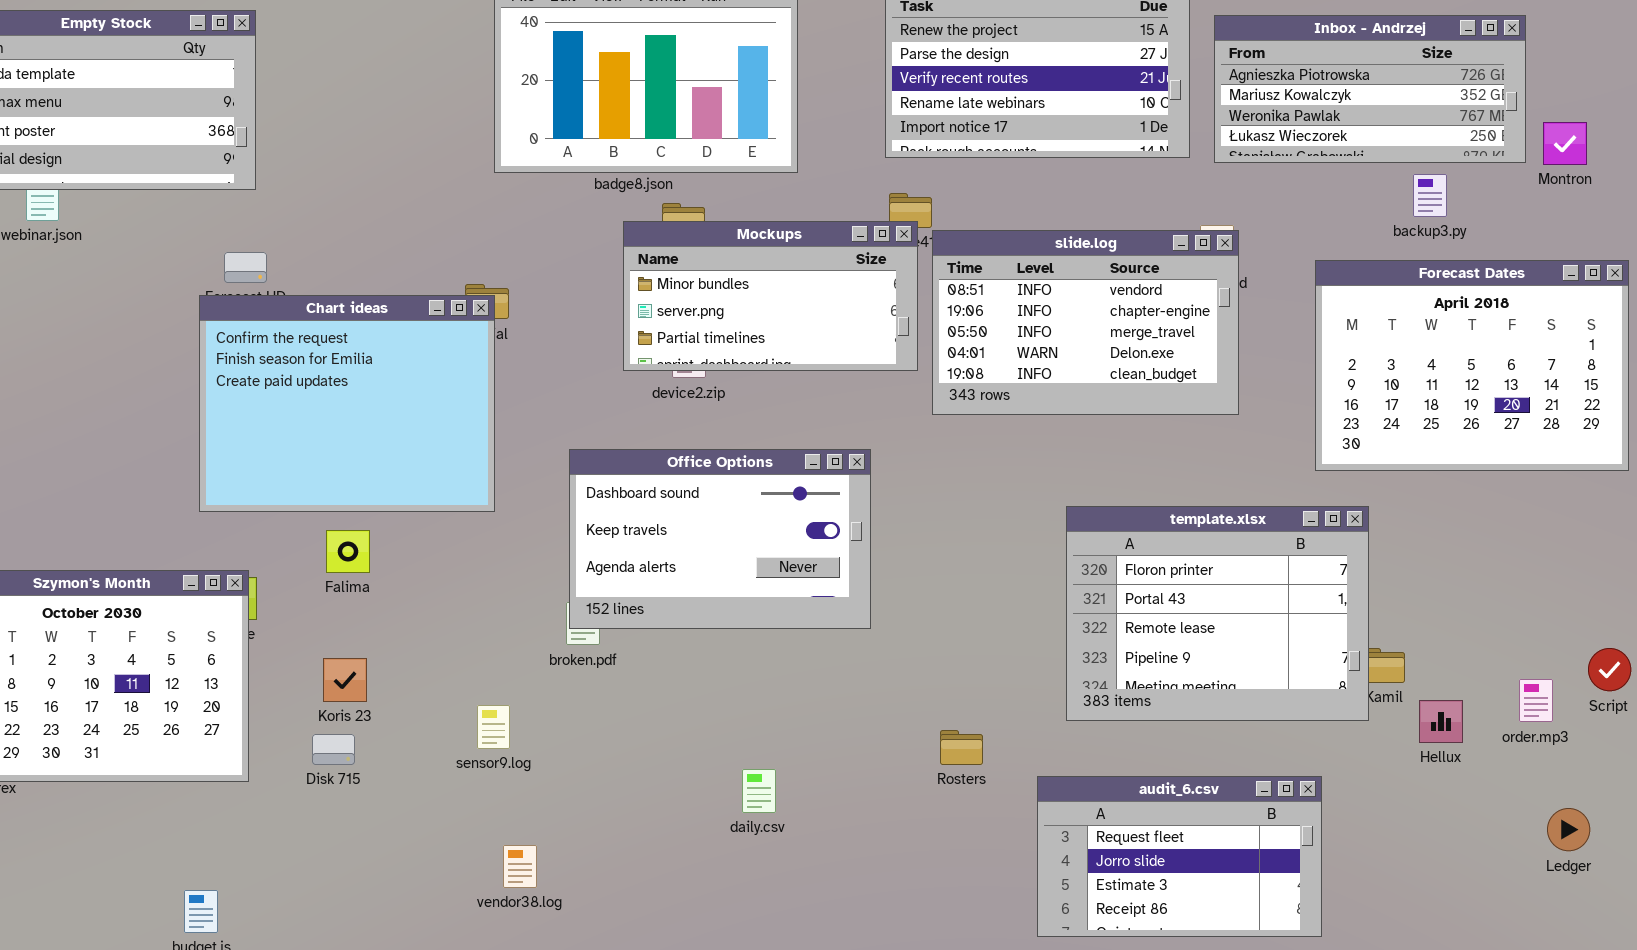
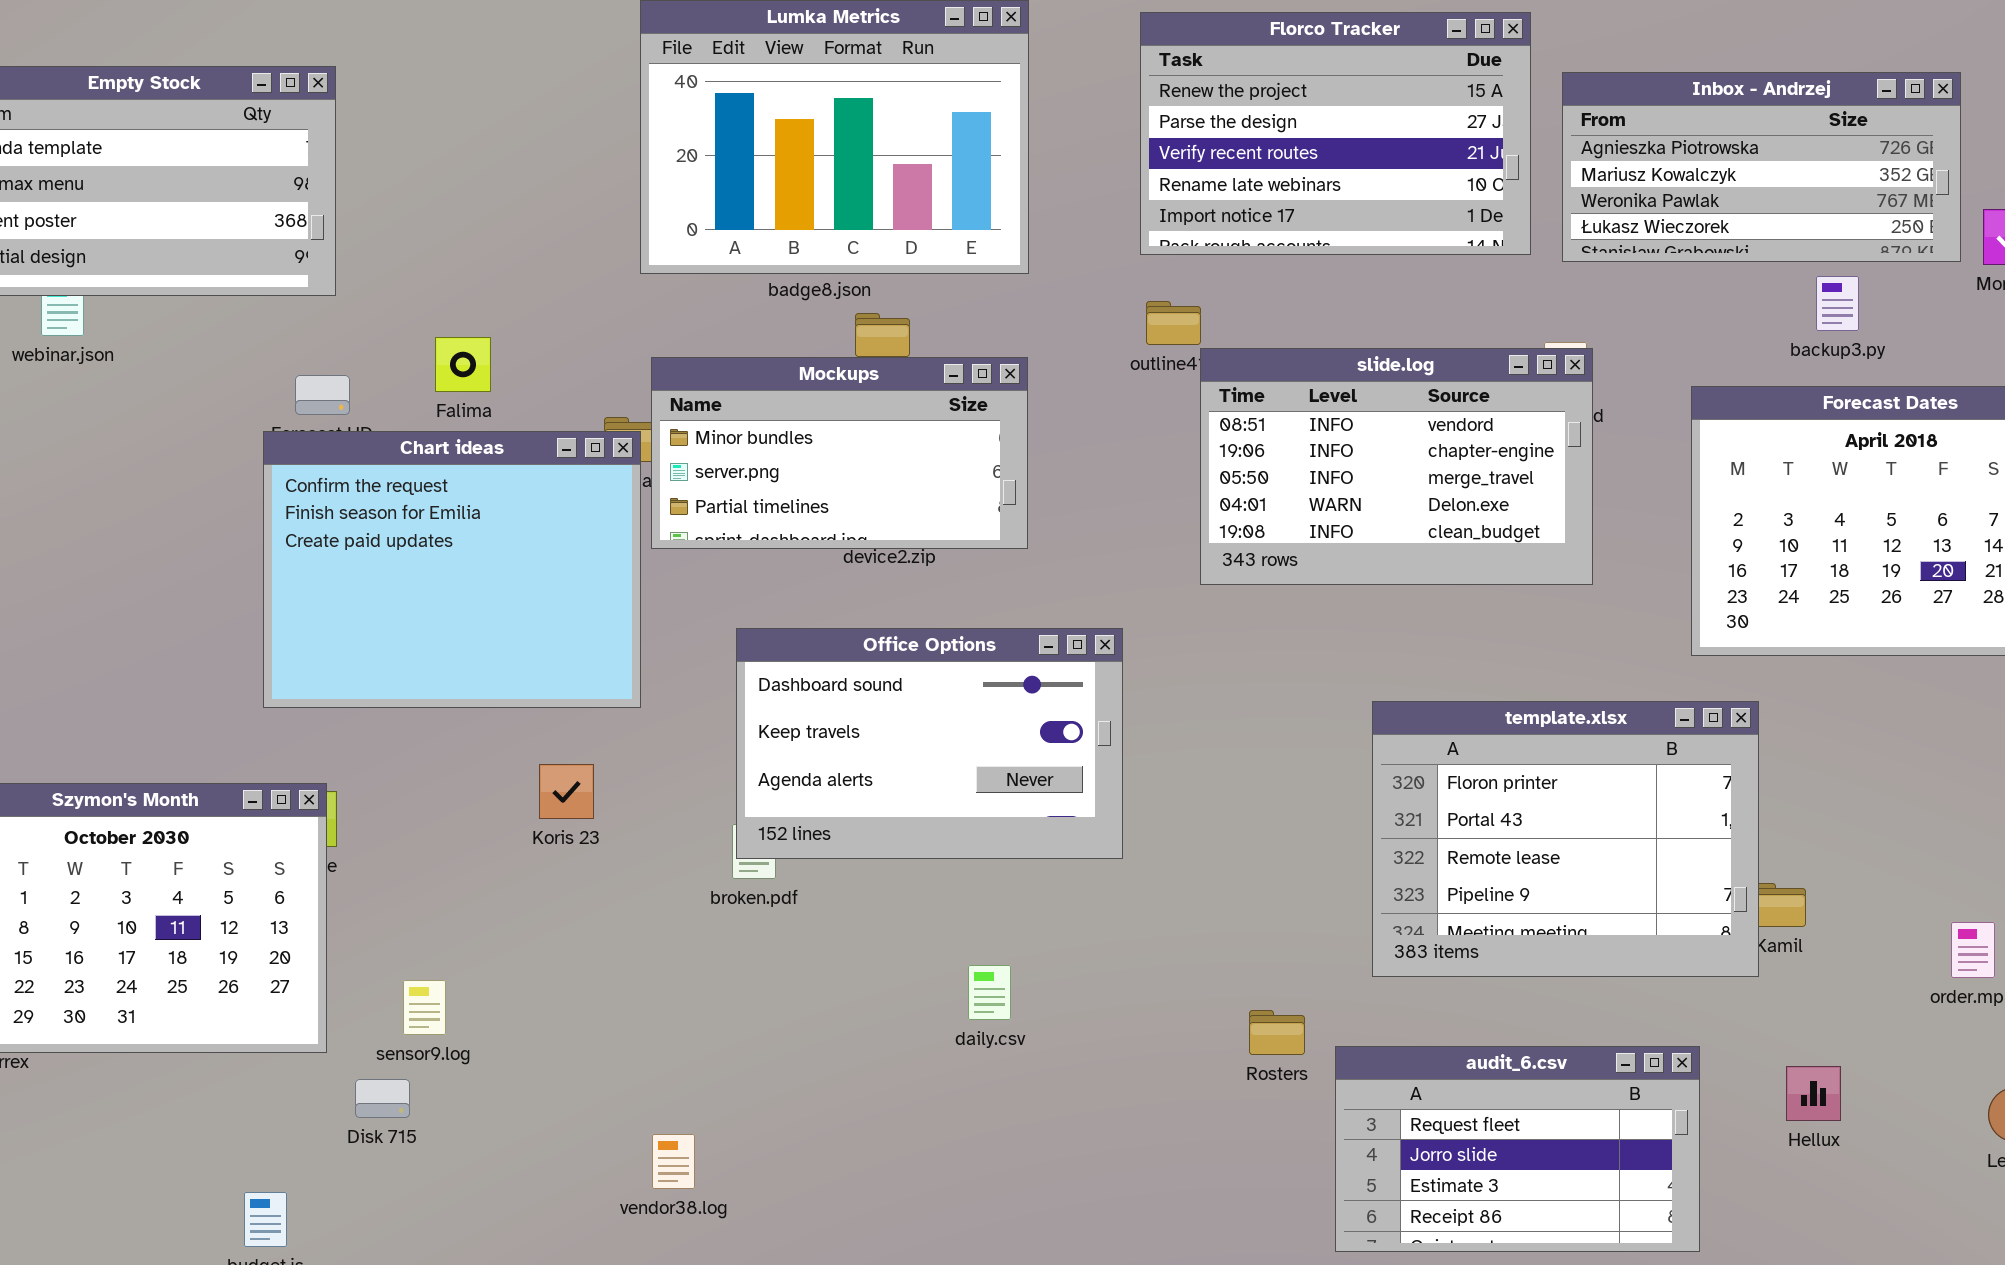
Mockups: [623,221,918,371] -> [651,357,1028,549], moved
Falima: [326,530,370,573] -> [435,337,491,392], moved
Koris 23: [323,658,367,702] -> [539,764,594,819], moved
Hellux: [1419,700,1463,743] -> [1786,1066,1841,1121], moved
sensor9.log: [477,705,510,749] -> [403,980,446,1035], moved
Rosters: [940,730,983,765] -> [1249,1010,1305,1055], moved
Disk 715: [312,734,355,765] -> [355,1079,410,1118], moved
daily.csv: [742,769,776,813] -> [968,965,1011,1020], moved

